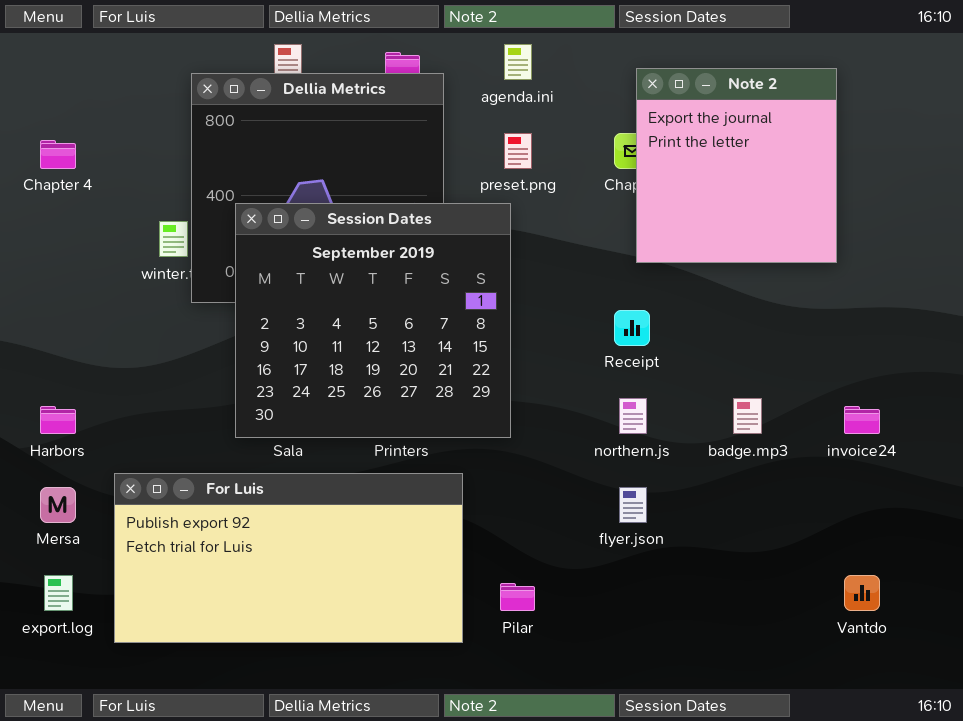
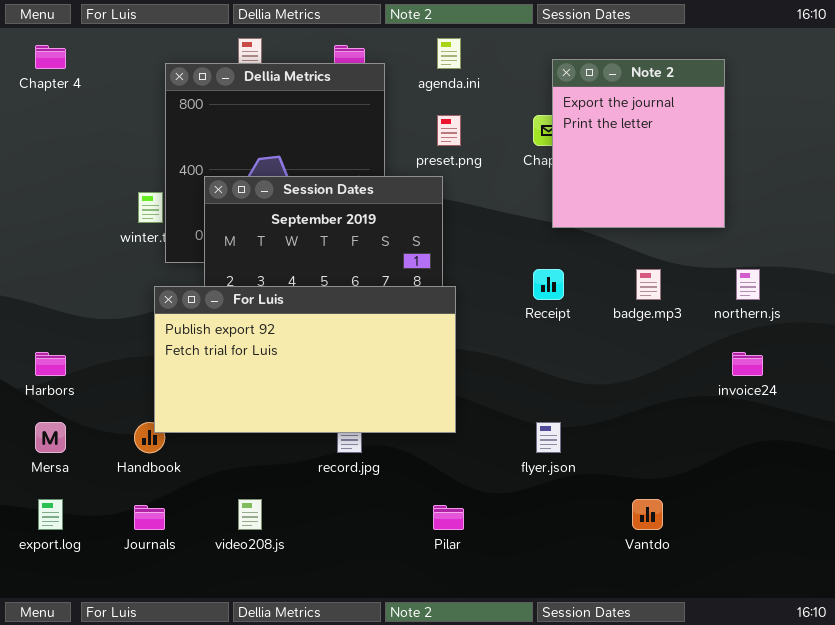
Chapter 4: [40,140,76,169] -> [35,45,66,69], moved
northern.js: [619,398,647,434] -> [736,269,760,300], moved
badge.mp3: [733,398,762,434] -> [636,269,661,300], moved
For Luis: [114,473,463,643] -> [154,286,456,433], moved
Vantdo: [844,575,880,611] -> [632,499,663,530], moved

